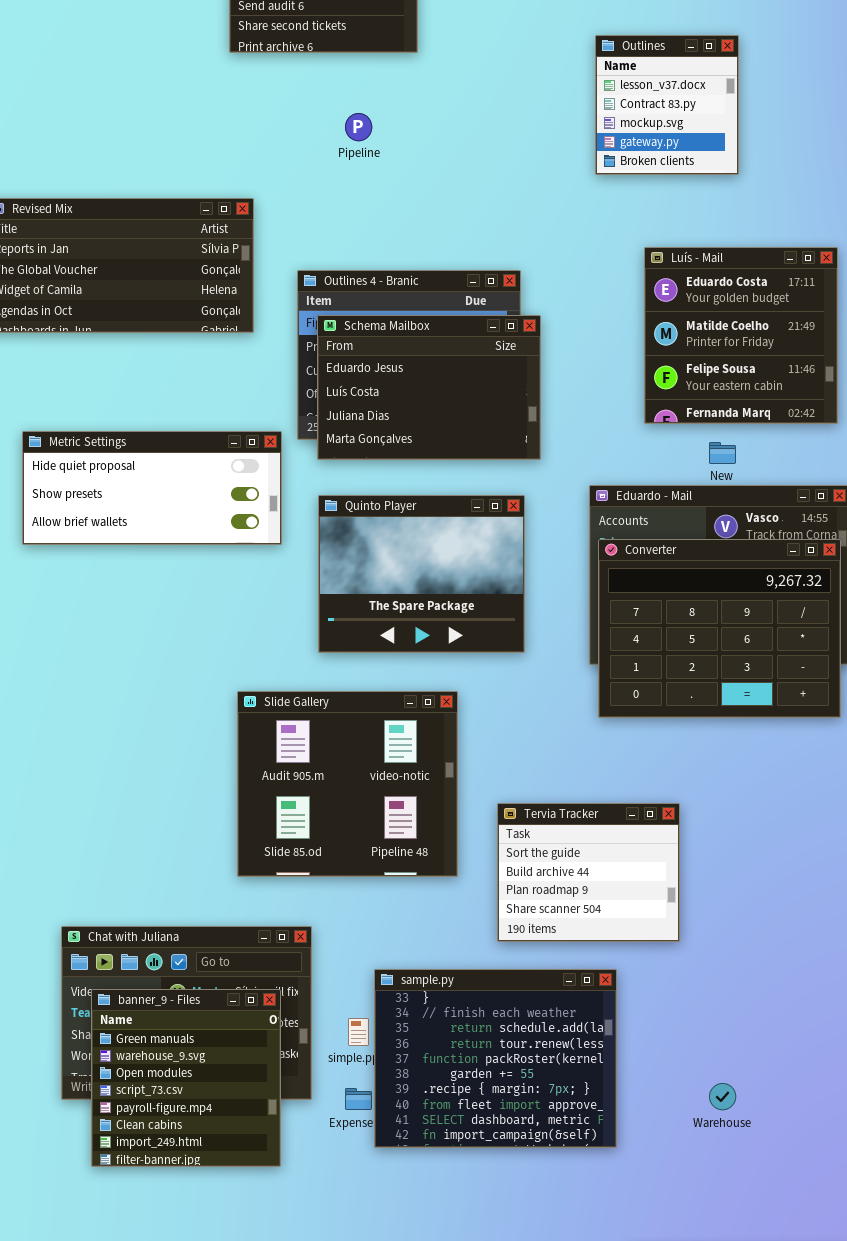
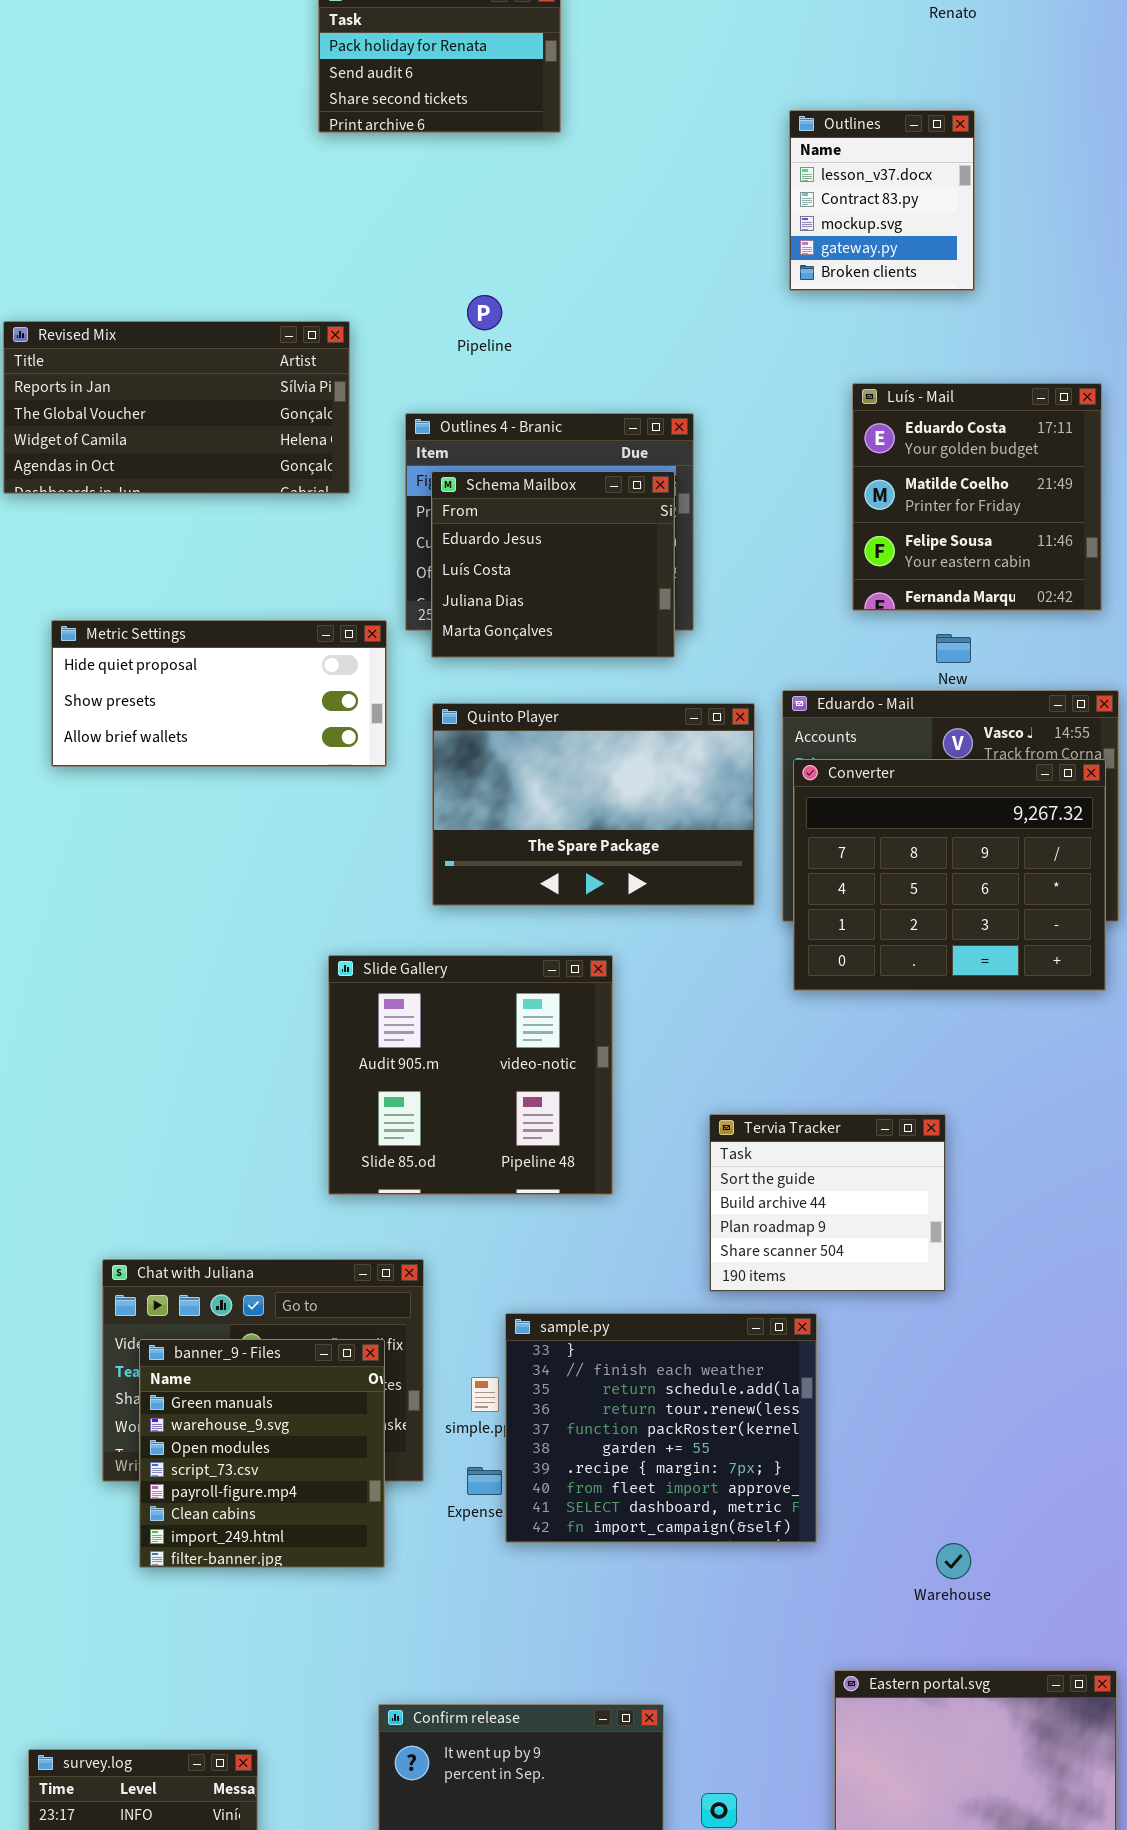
Pipeline: [345,113,372,141] -> [467,295,502,330], moved
Schema Mailbox: [317,315,541,460] -> [431,471,675,658], resized
Quinto Player: [318,495,525,653] -> [432,703,755,906], resized
Tervia Tracker: [497,803,680,942] -> [709,1114,946,1292], moved
Warehouse: [709,1083,736,1110] -> [936,1543,971,1579], moved

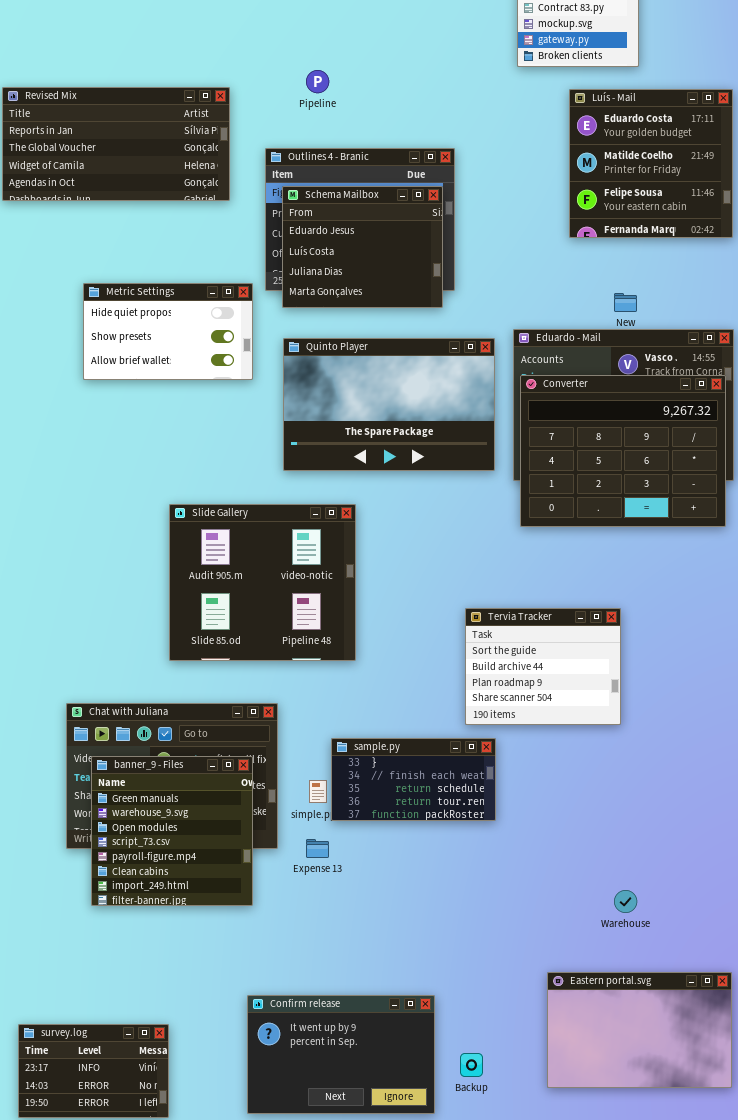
Luís - Mail: [852,383,1102,611] -> [569,89,733,238], moved
Metric Settings: [51,620,387,767] -> [83,283,253,380], resized
Slide Gallery: [328,955,613,1195] -> [169,504,356,661], moved
sample.py: [505,1313,817,1543] -> [331,738,496,821], resized

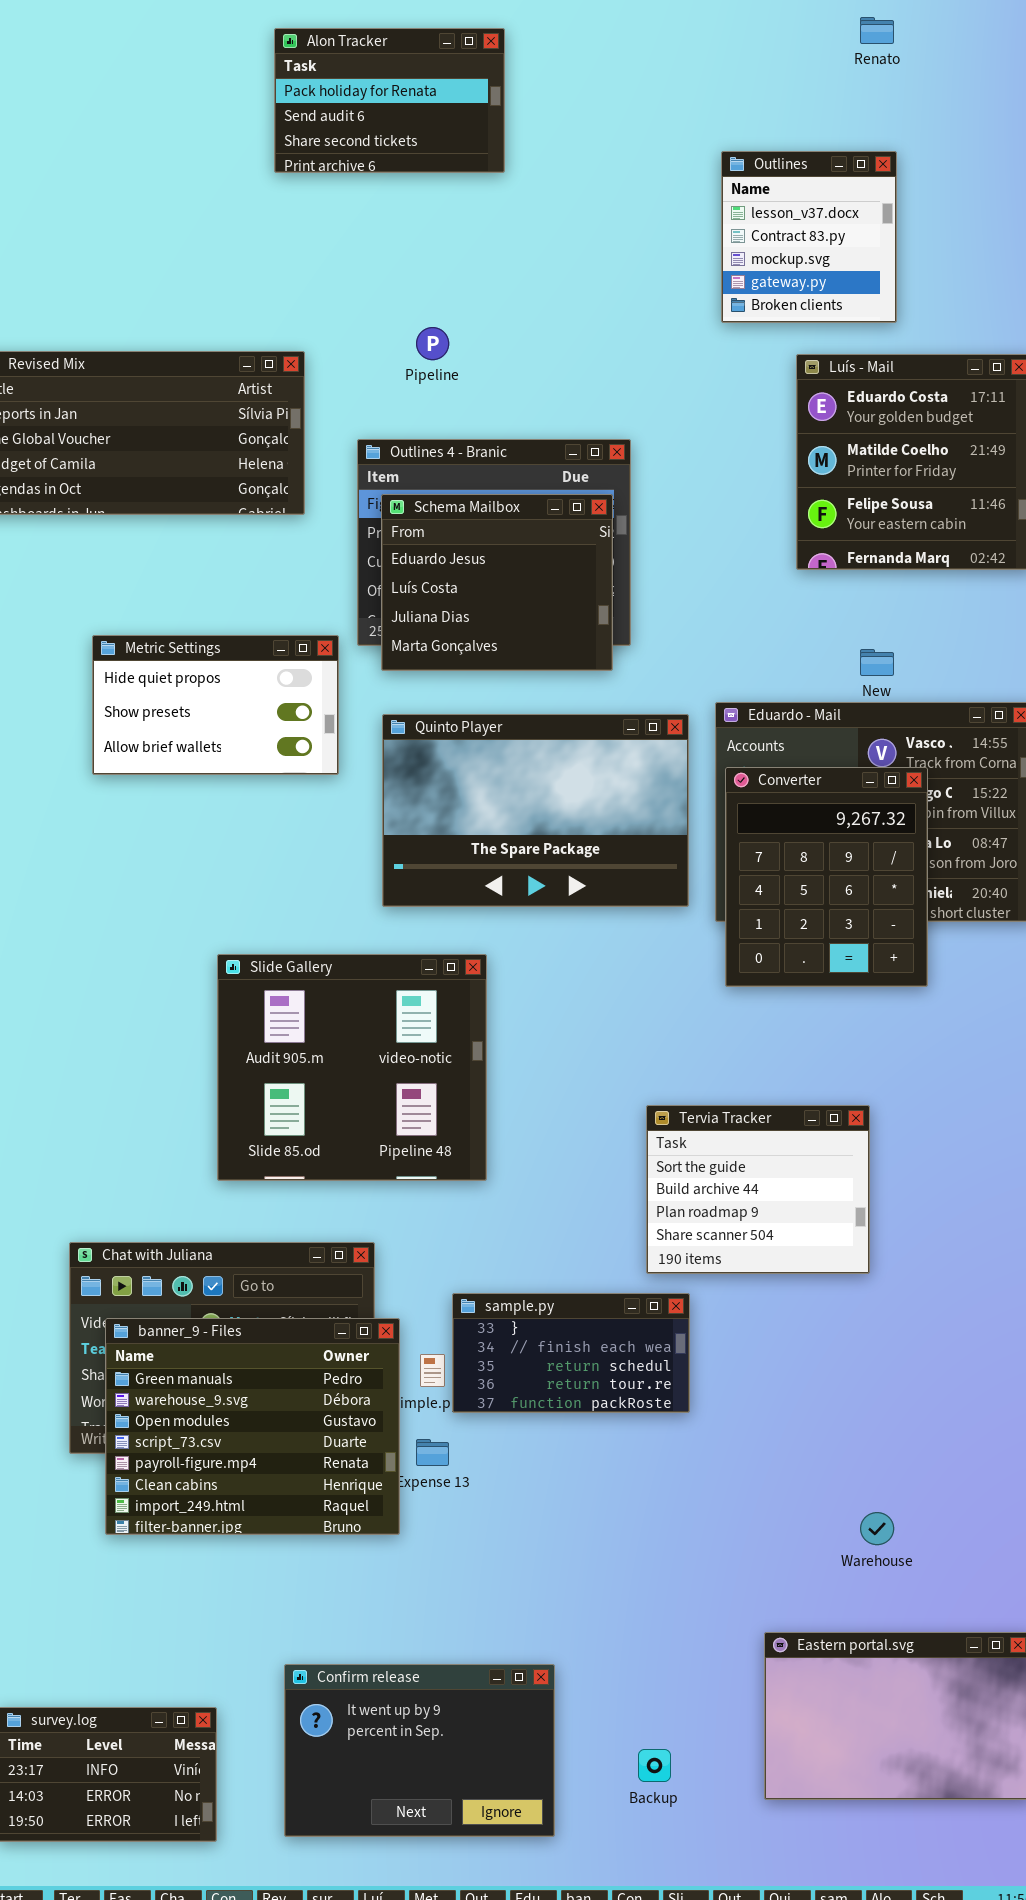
Converter: [520,375,726,527] -> [725,767,928,987], resized
banner_9 - Files: [91,756,253,906] -> [105,1318,400,1535], resized
Confirm release: [247,995,435,1114] -> [284,1664,555,1837], moved

